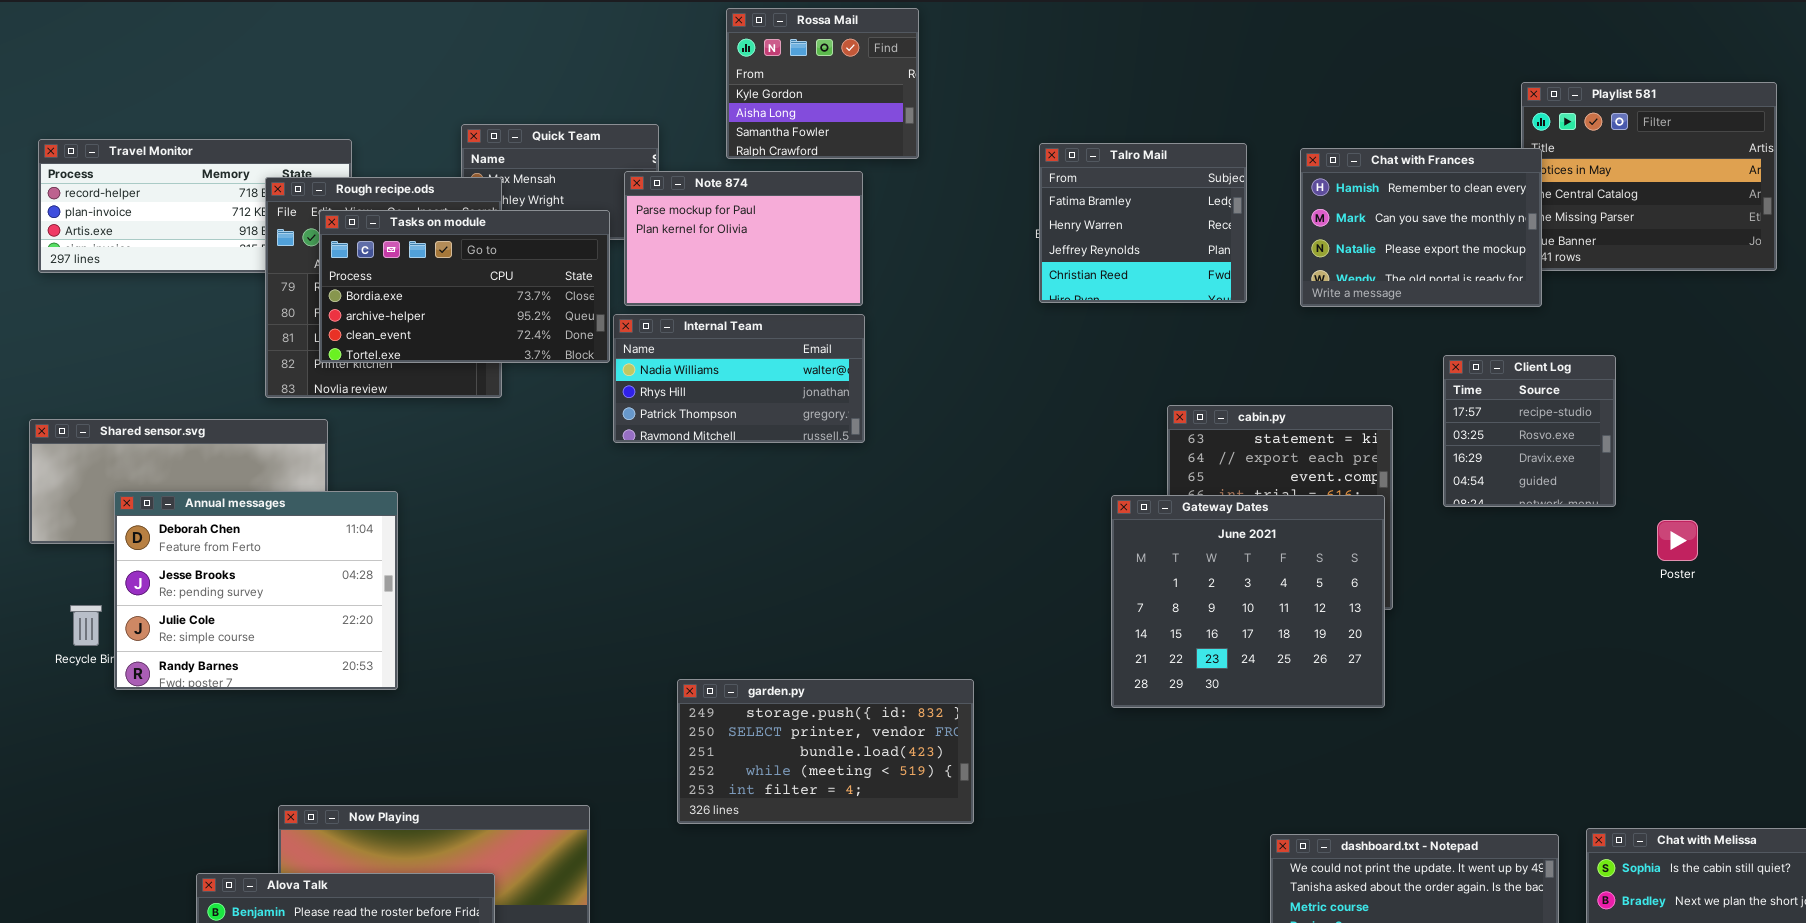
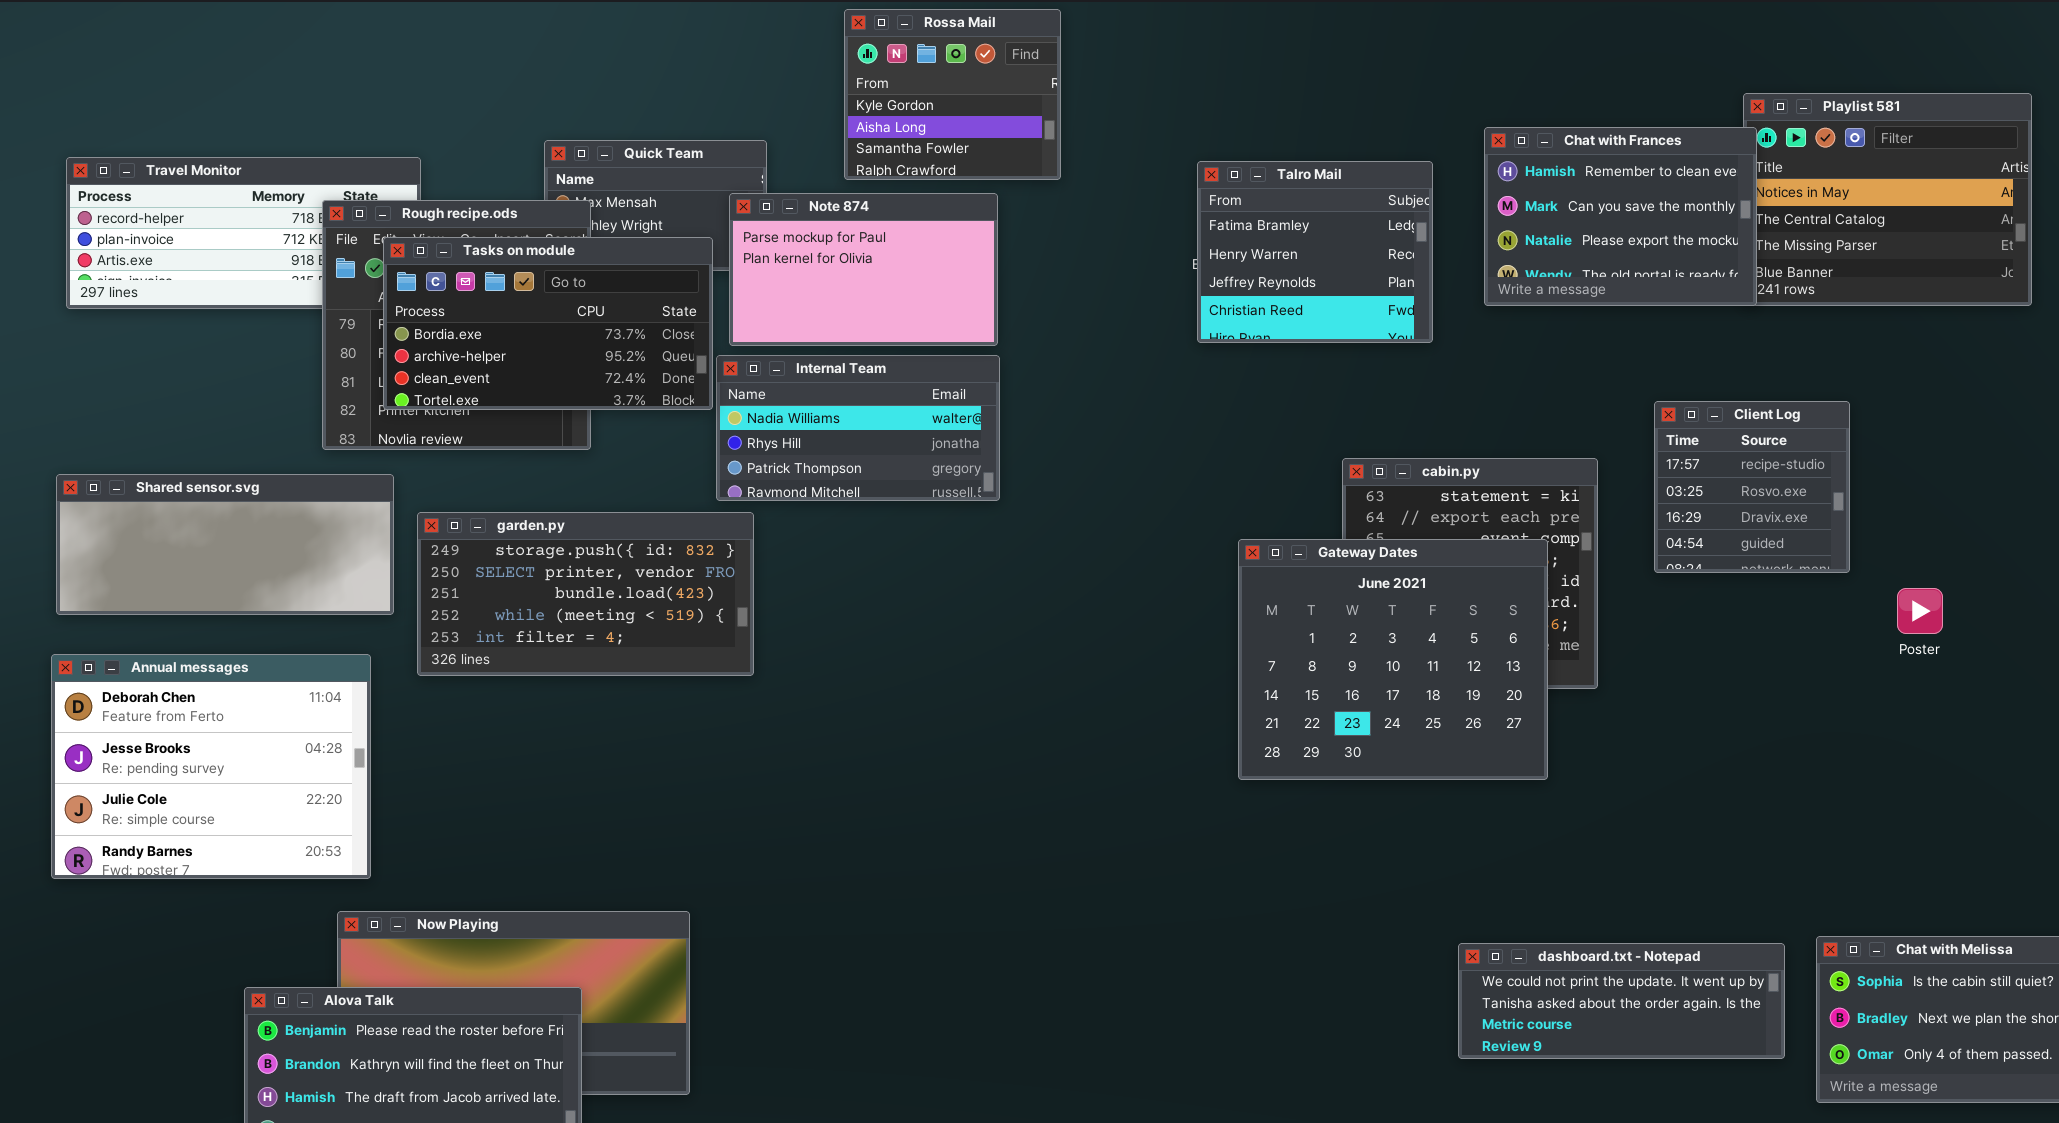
Chat with Frances: [1300,148,1542,307] -> [1484,127,1757,306], moved
Annual messages: [114,491,398,690] -> [51,654,371,879], moved
Gateway Dates: [1111,495,1385,708] -> [1238,539,1548,780], moved
garden.py: [677,679,974,824] -> [417,512,754,676], moved

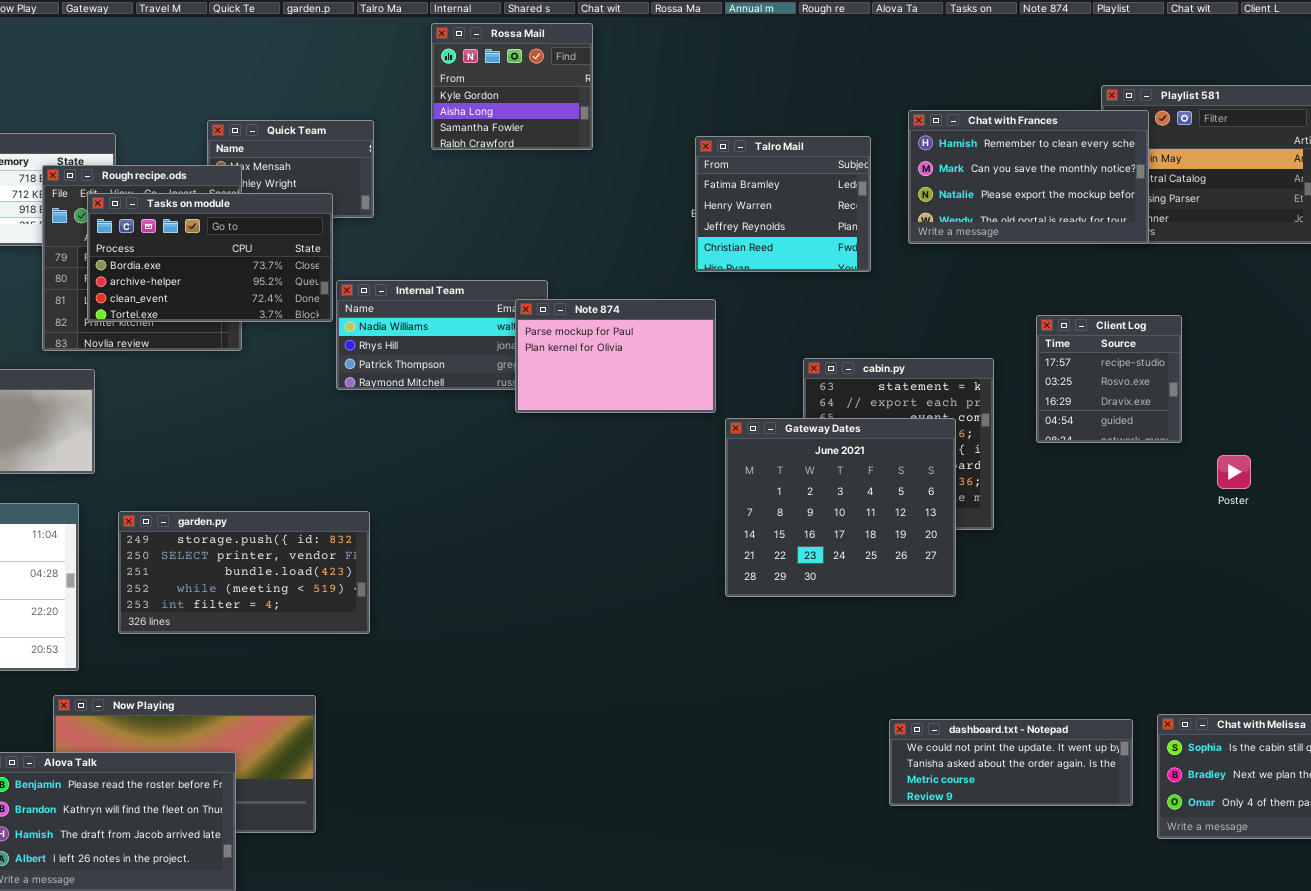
Chat with Frances: [1484,127,1757,306] -> [908,110,1149,244], resized
Note 874: [729,193,998,346] -> [515,299,716,413], moved
garden.py: [417,512,754,676] -> [118,511,370,634], moved

